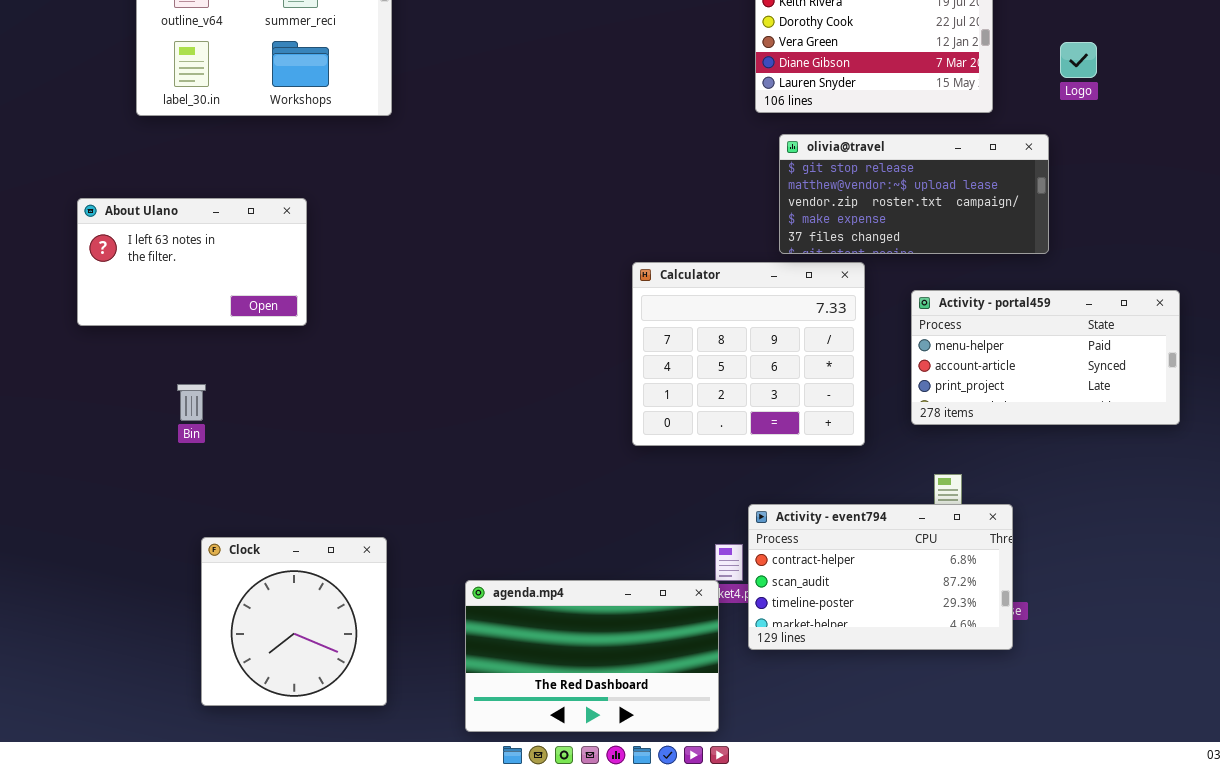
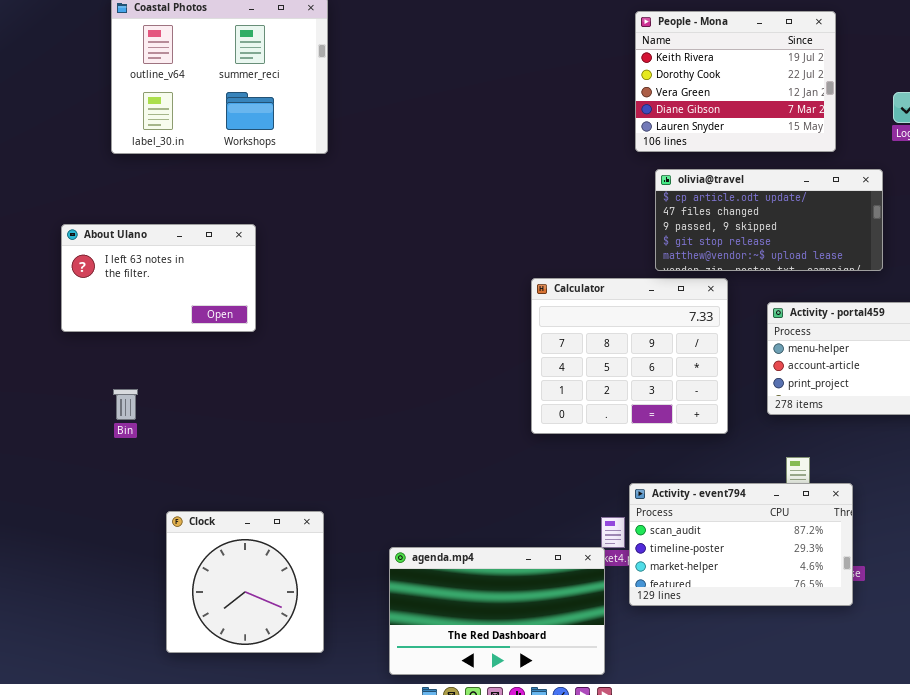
olivia@travel: [779,134,1049,254] -> [655,169,883,271], scrolled up 3 rows
Bin: [177,384,206,421] -> [113,389,138,420], moved
Activity - event794: [748,504,1013,650] -> [629,483,853,606], scrolled down 1 row

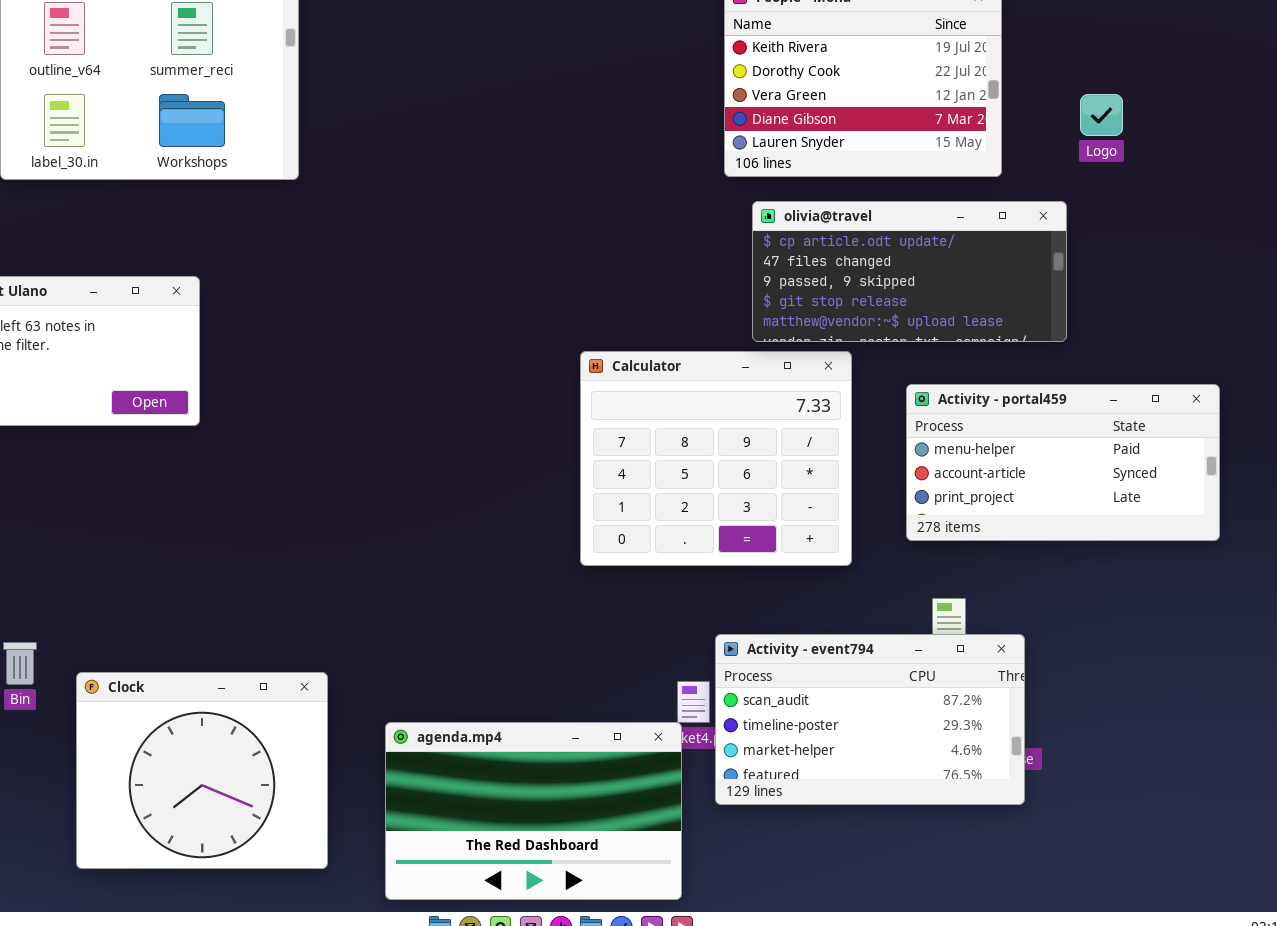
Bin: [113,389,138,420] -> [3,642,37,685], moved
Clock: [166,511,324,653] -> [76,672,328,869], resized

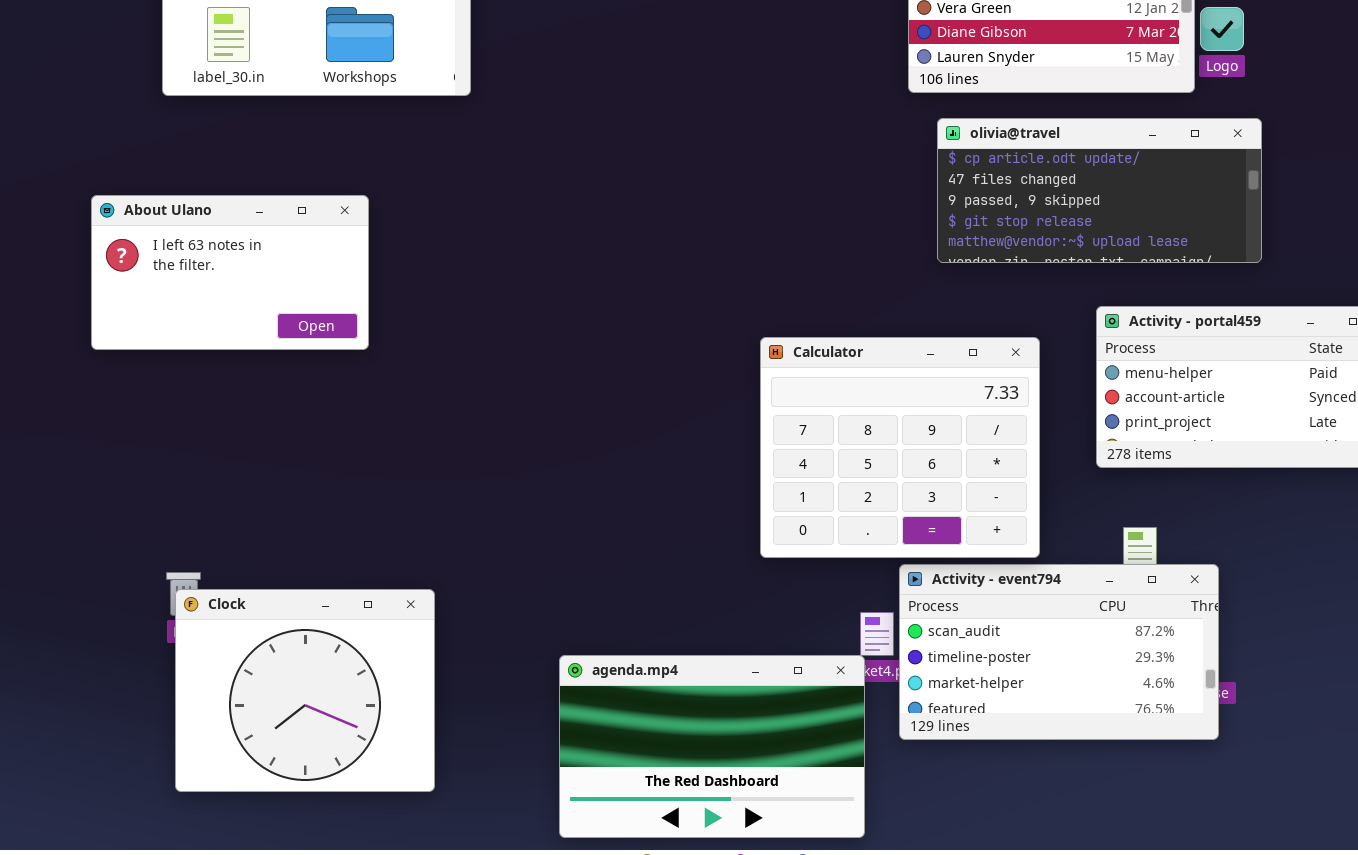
Logo: [1080,94,1123,136] -> [1200,7,1244,51], moved
Calculator: [580,351,852,566] -> [760,337,1040,558], moved
Clock: [76,672,328,869] -> [175,589,435,792], moved

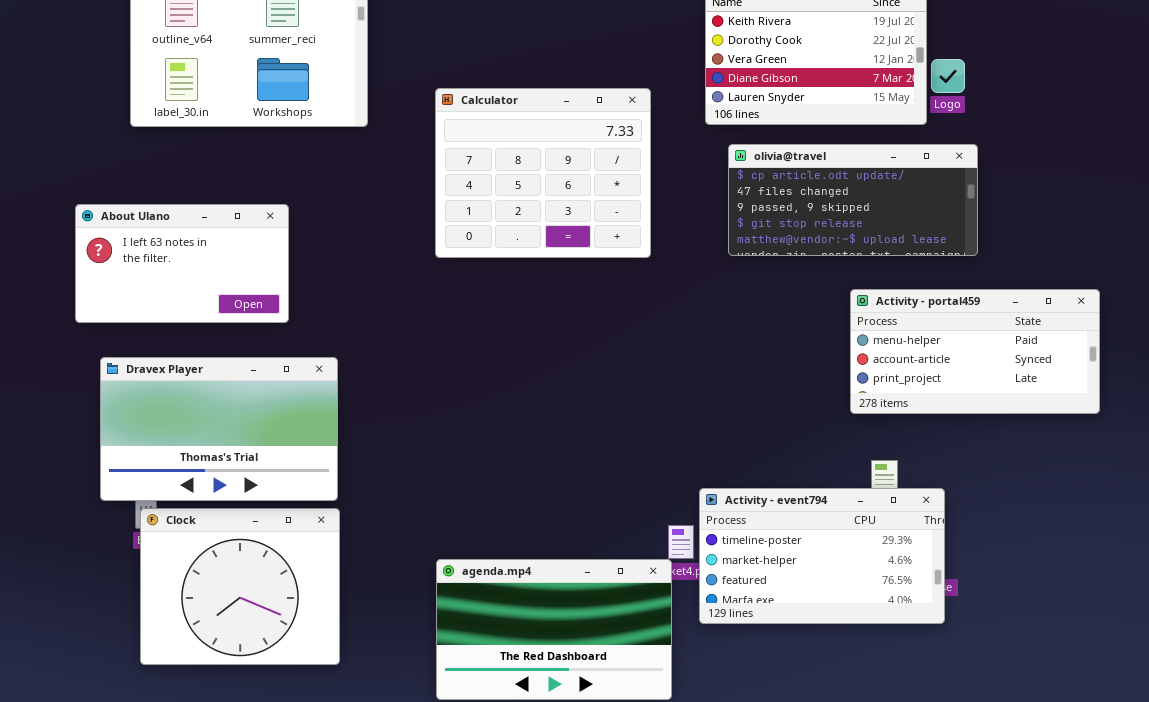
Calculator: [760,337,1040,558] -> [435,88,651,258], moved
Dravex Player: none -> [100,357,338,501], opened
Activity - event794: [899,564,1219,740] -> [699,488,945,624], scrolled down 1 row

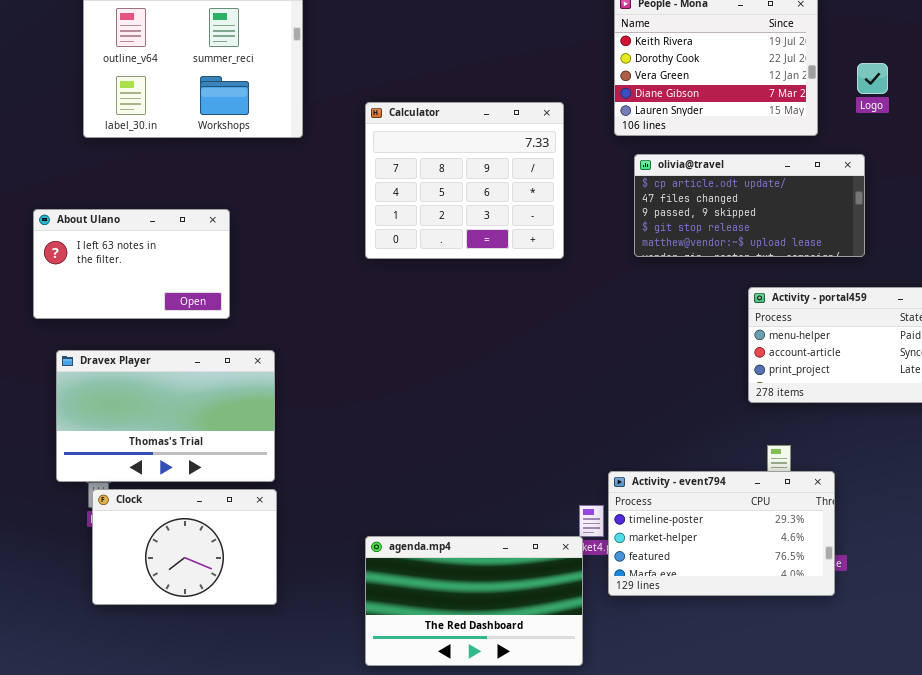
Logo: [931,59,965,93] -> [857,63,888,94], moved
Clock: [140,508,340,665] -> [92,489,277,605], resized

